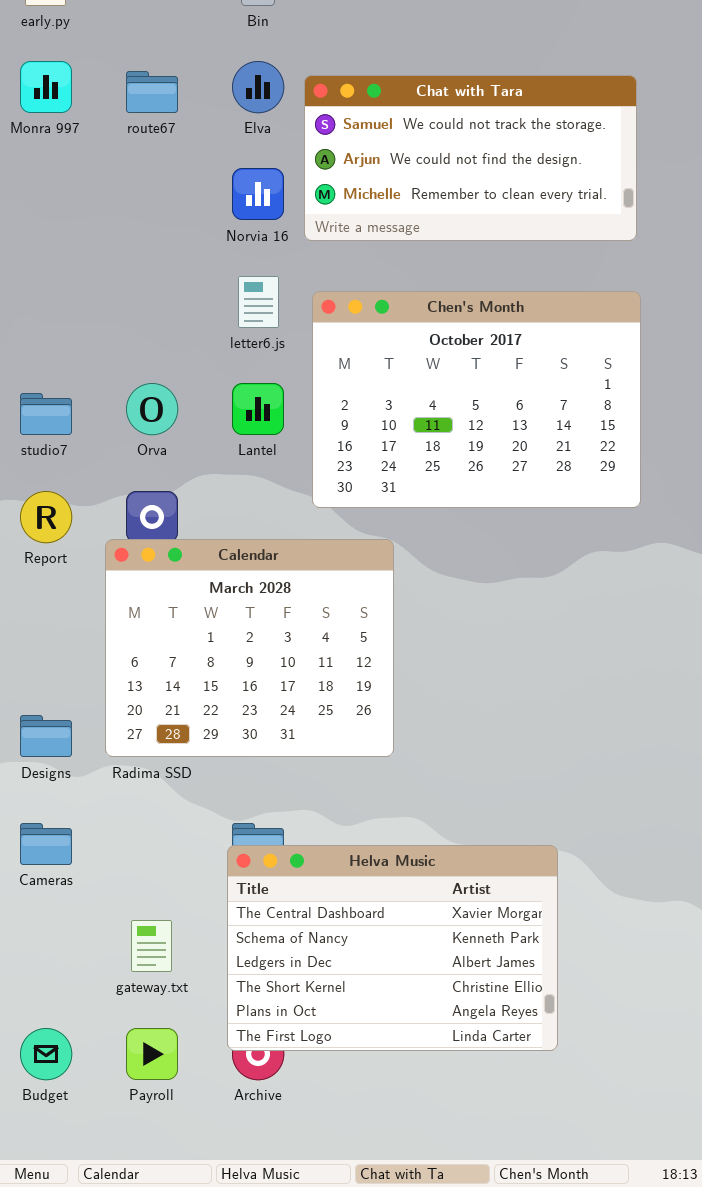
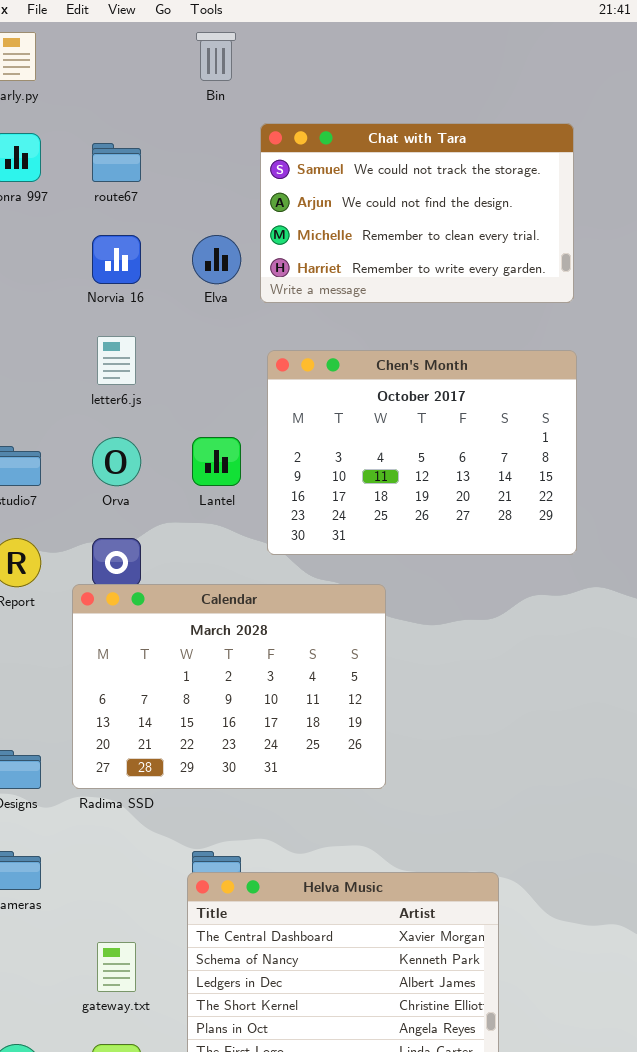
Elva: [232,61,284,113] -> [192,235,241,284], moved
Chat with Tara: [304,75,637,241] -> [260,123,574,303], resized
Norvia 16: [232,168,284,220] -> [92,235,141,284], moved
letter6.js: [238,276,279,328] -> [97,336,136,385], moved
Calendar: [105,539,394,757] -> [72,584,386,789], resized

